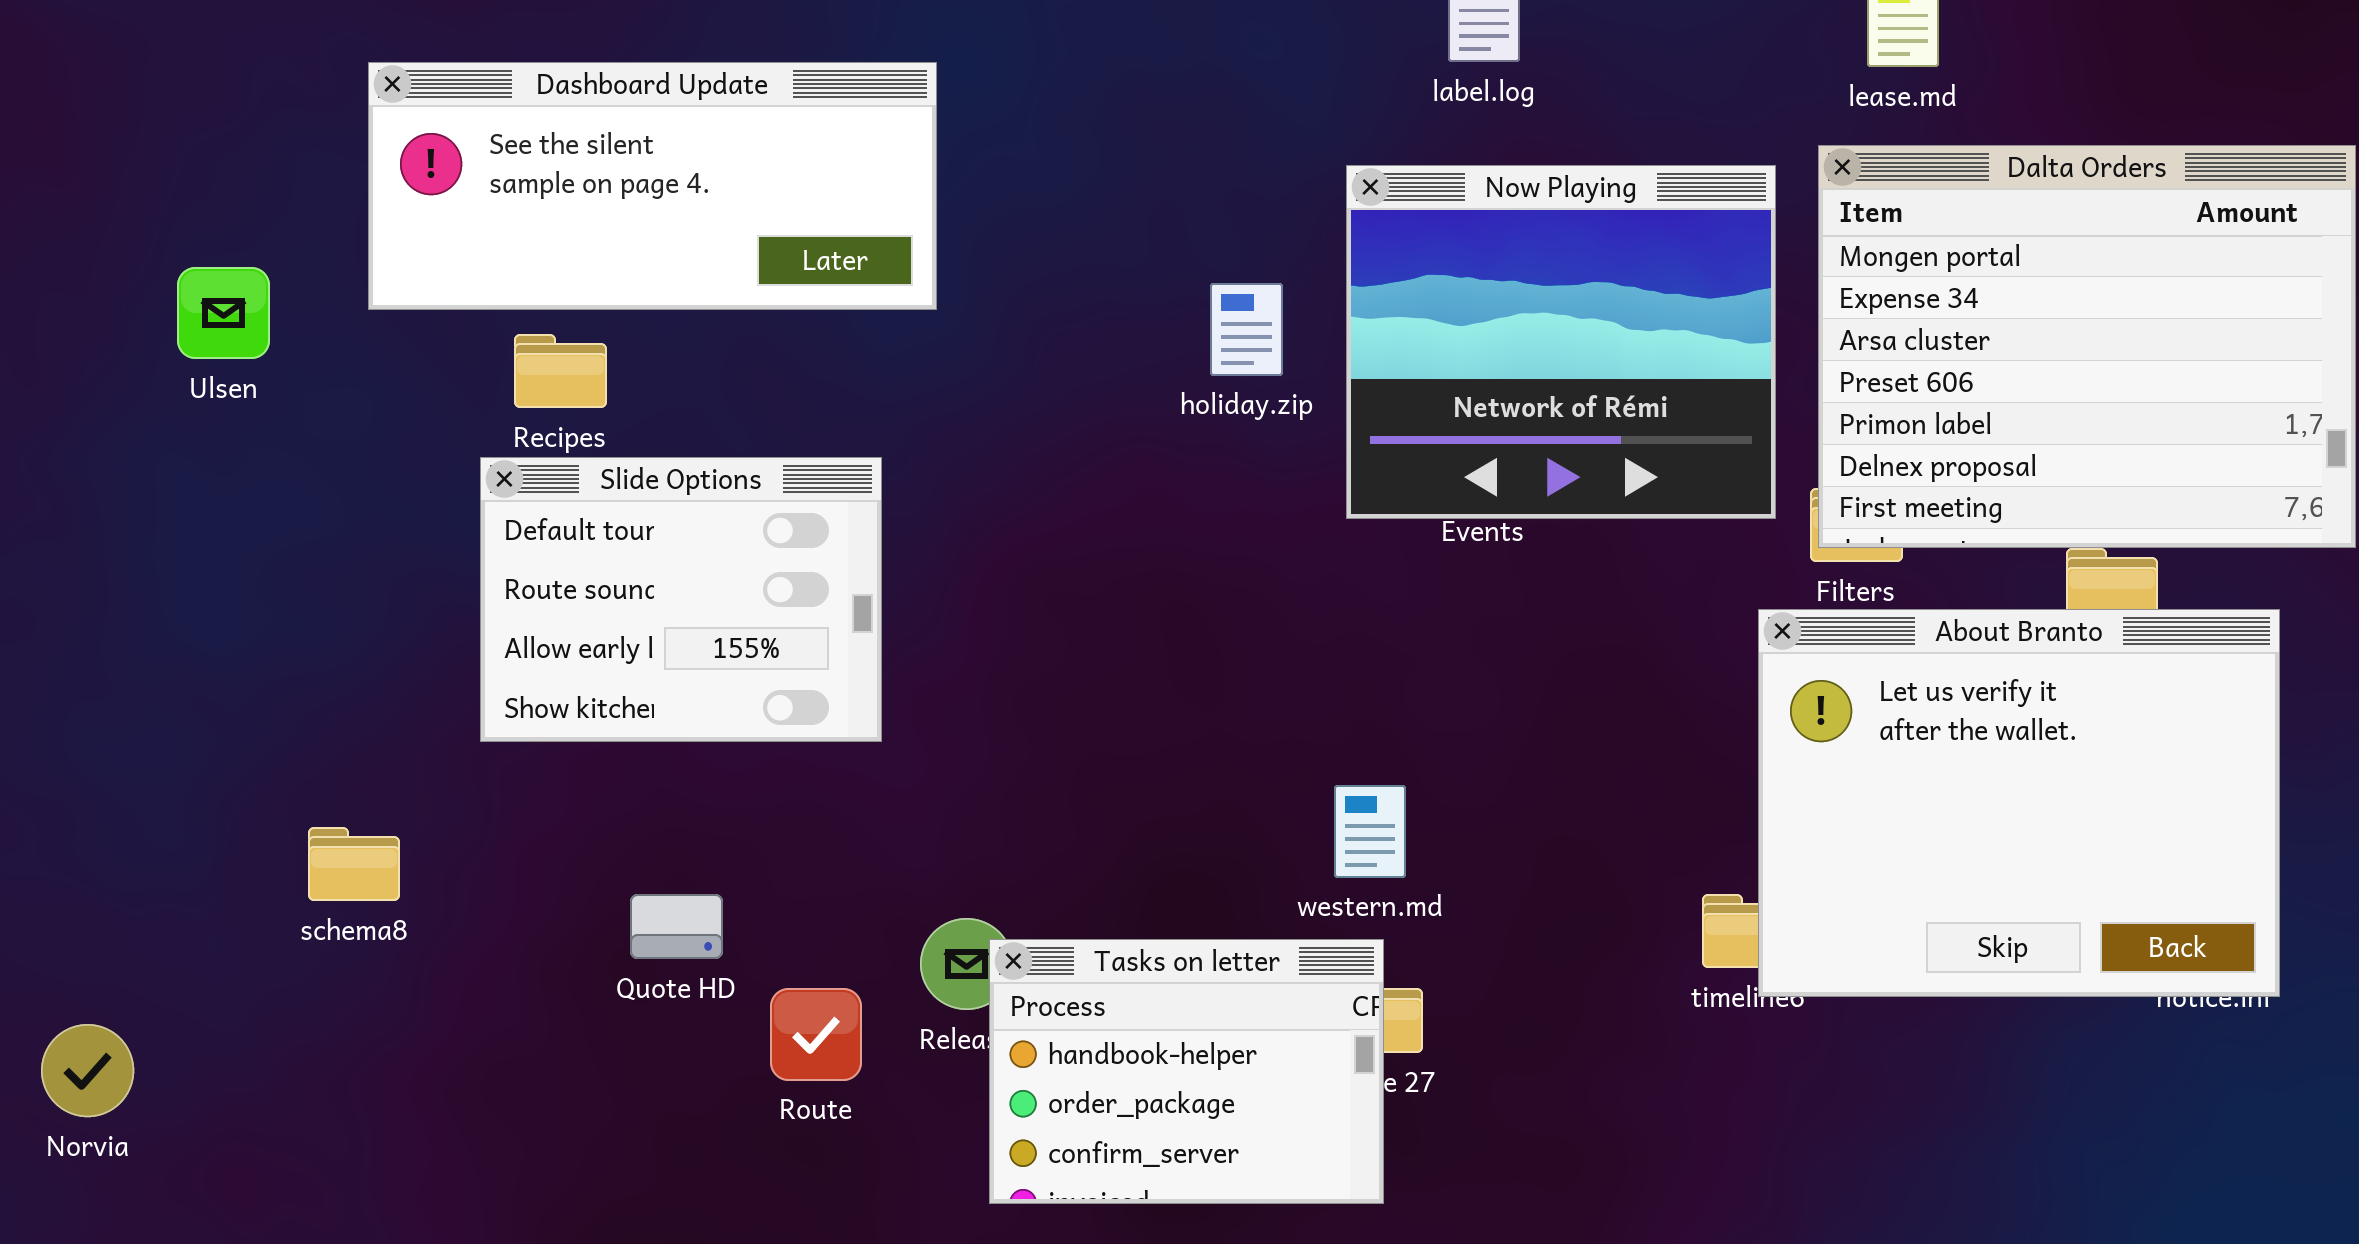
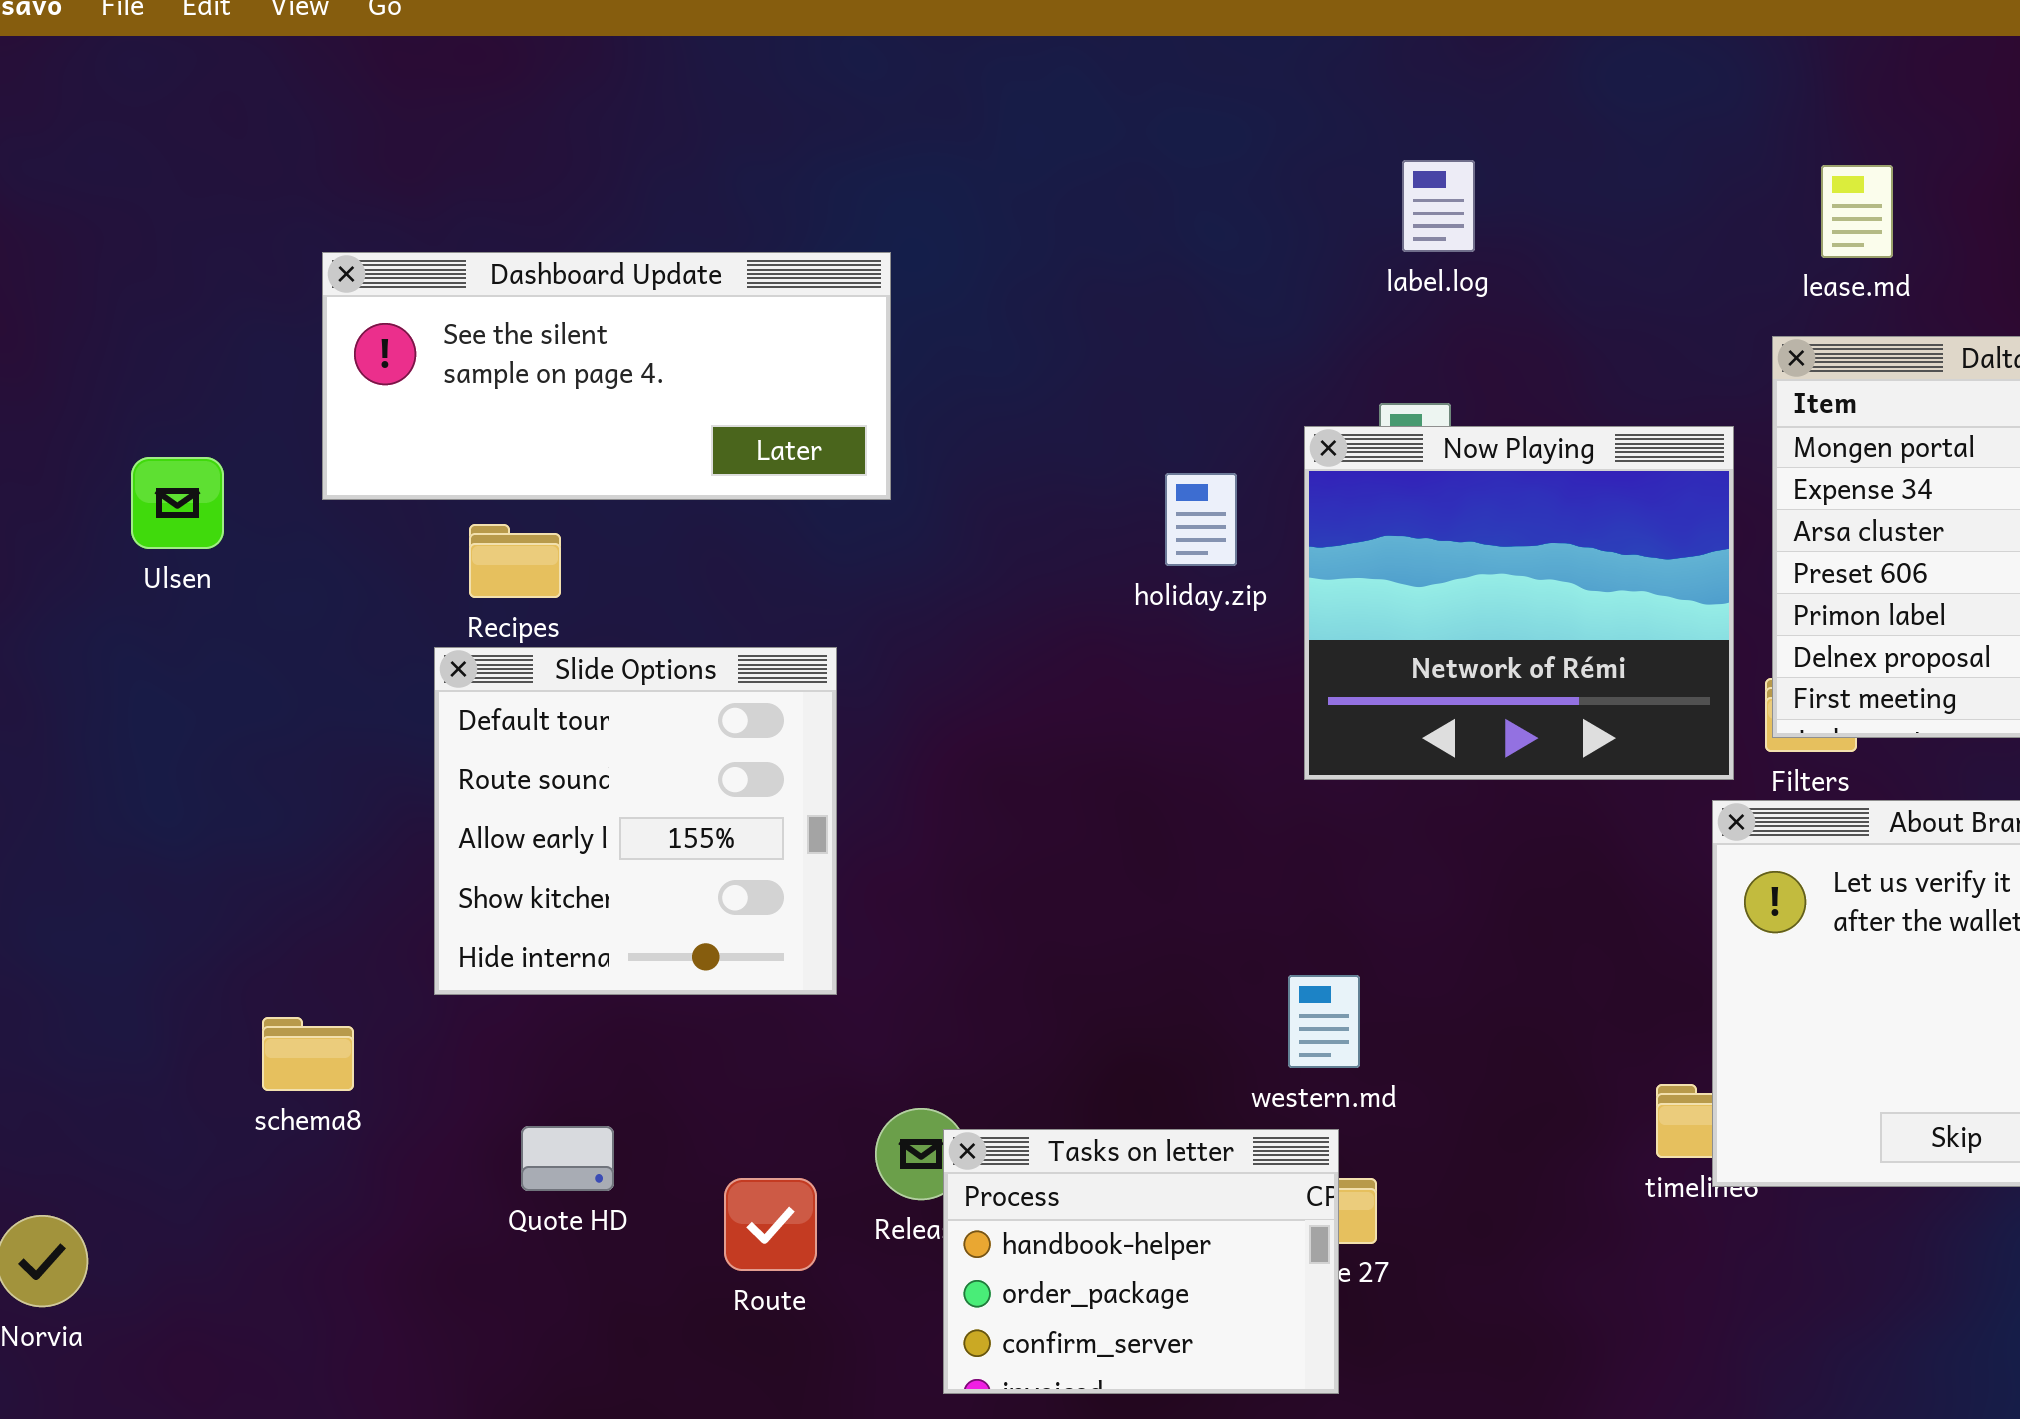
Now Playing: [1346,165,1776,519] -> [1304,426,1734,780], moved
Slide Options: [480,457,882,742] -> [434,647,837,995], resized
Quote HD: [630,894,723,959] -> [521,1126,614,1191], moved

